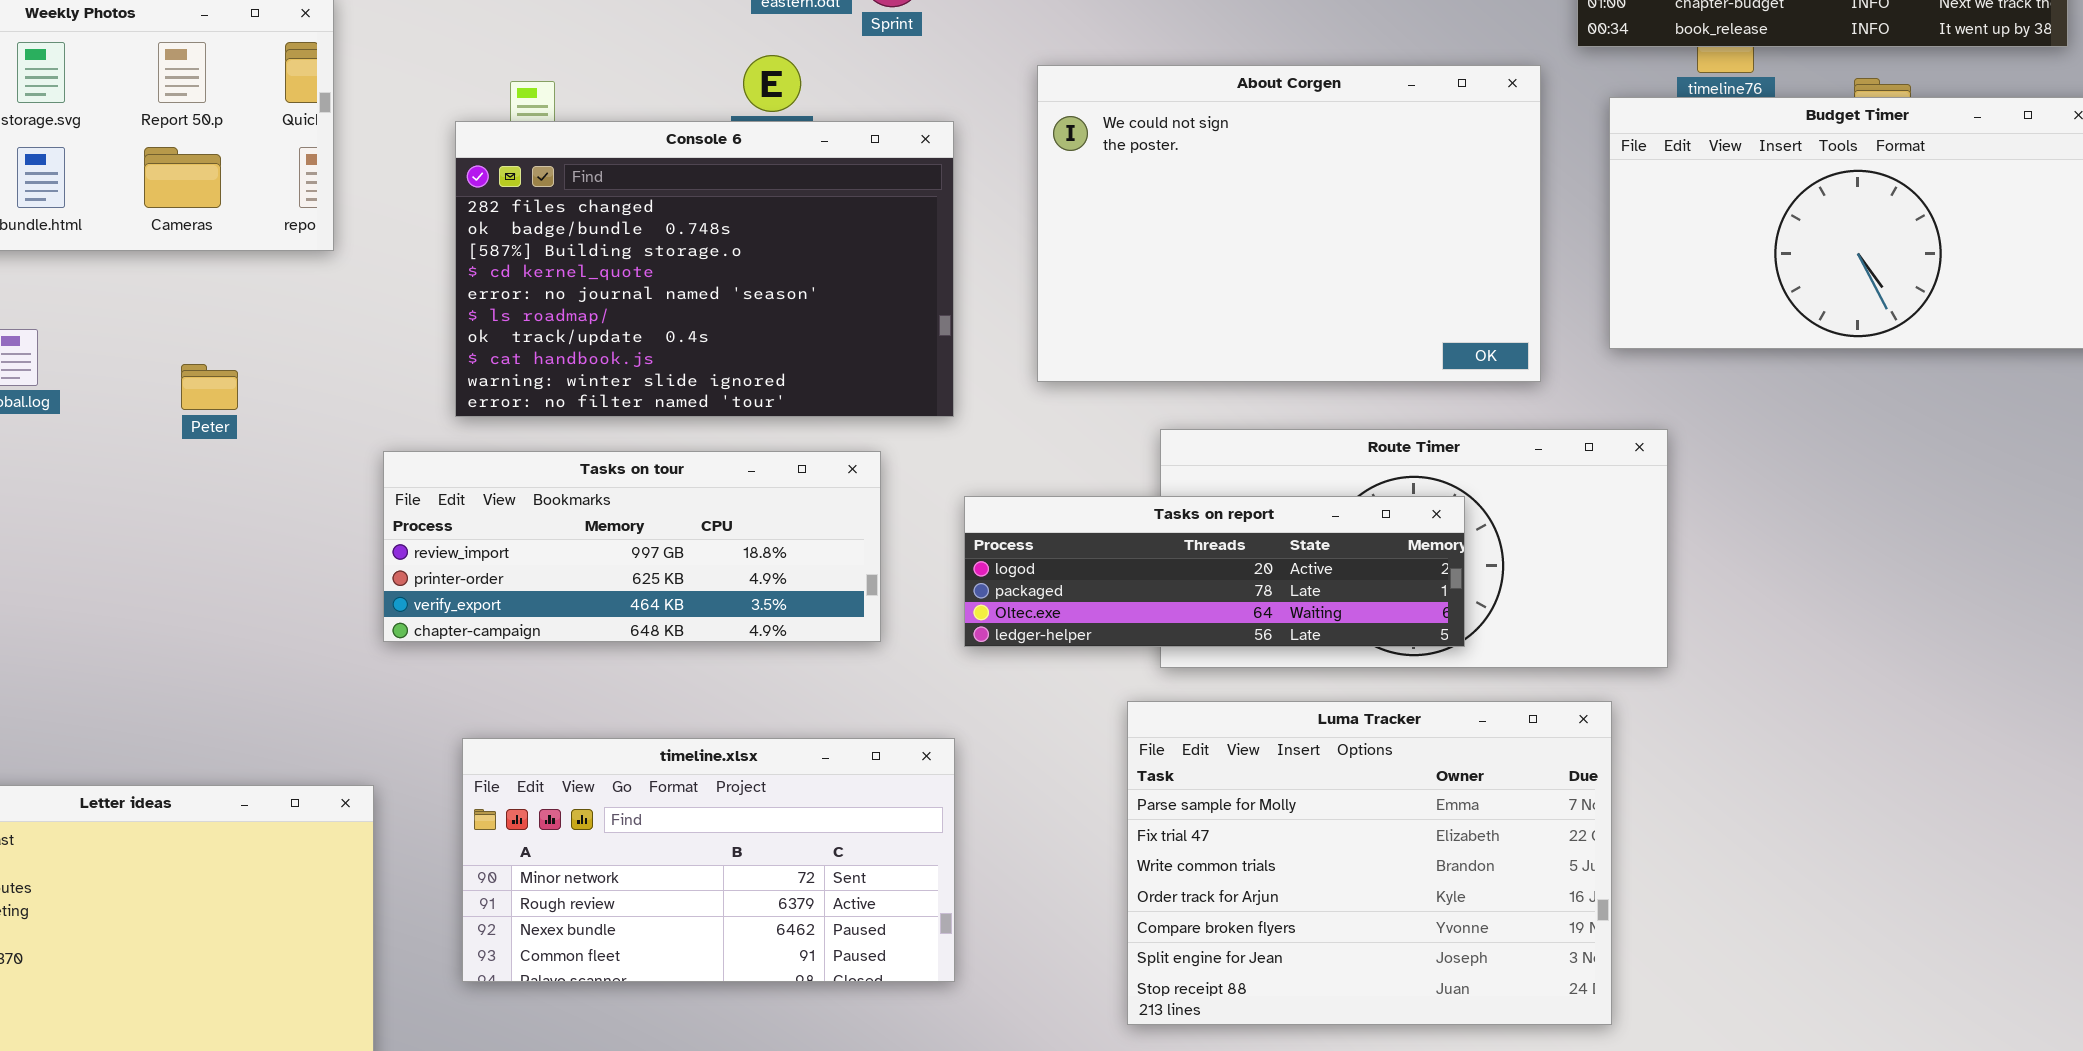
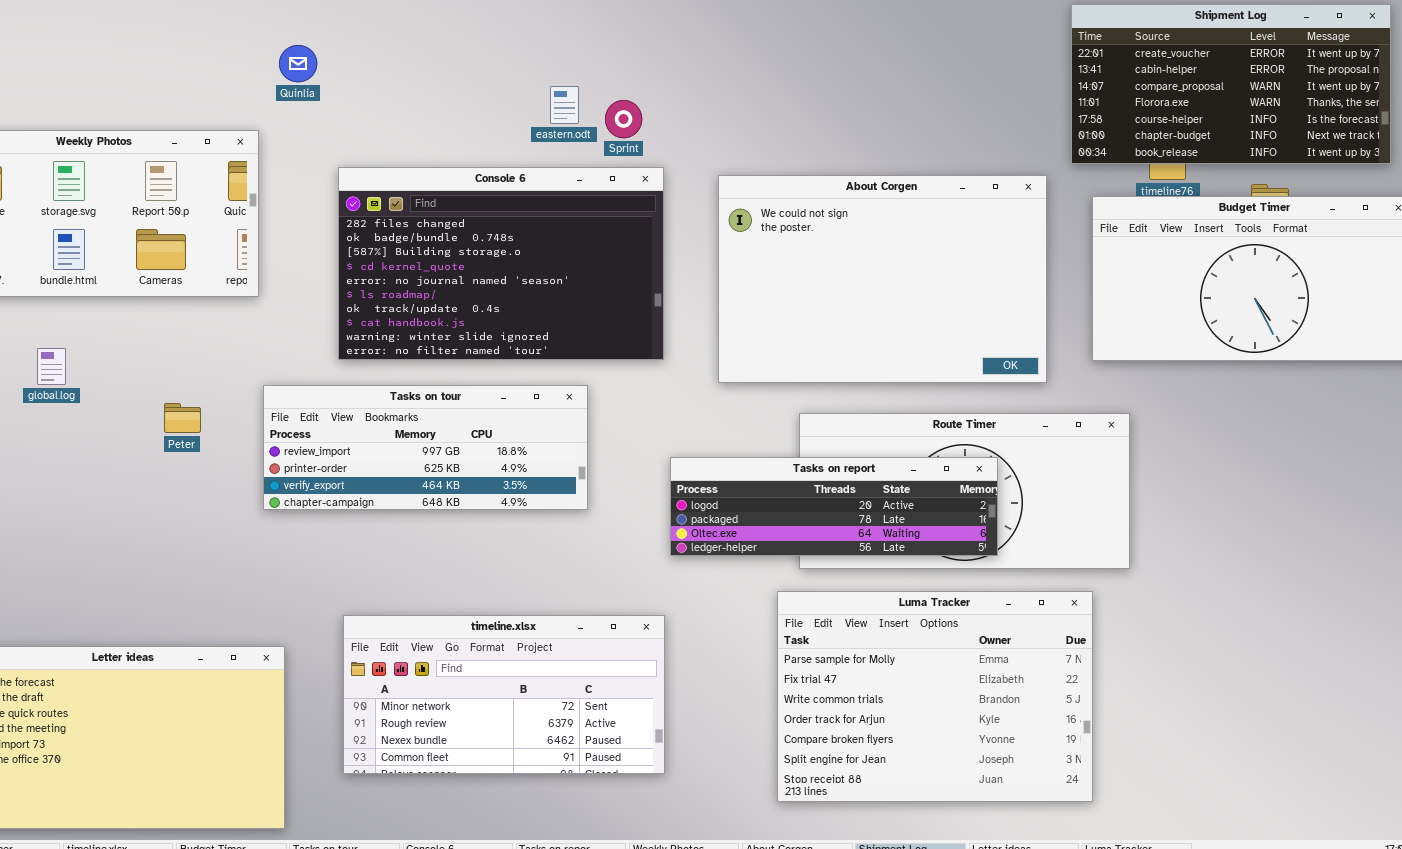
Console 6: [455,121,954,417] -> [338,167,664,360], moved
Peter: [181,364,238,410] -> [164,403,201,433], moved
Tasks on tour: [383,451,881,642] -> [263,385,588,510], moved

